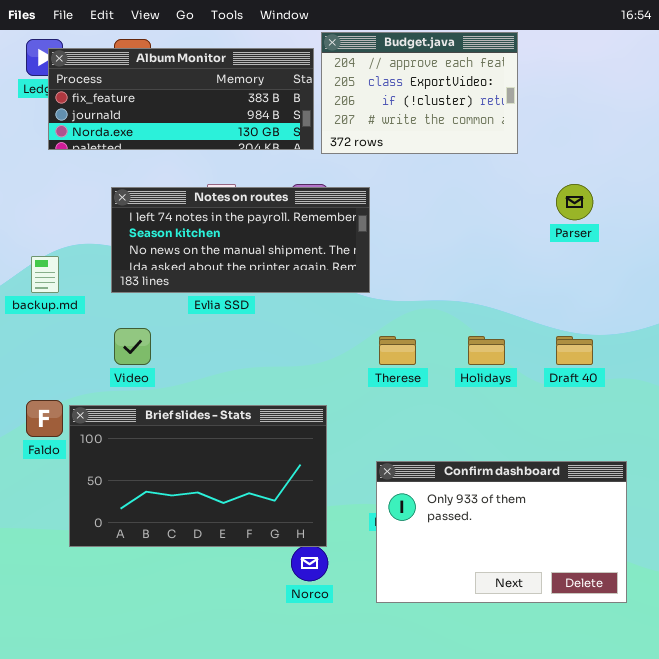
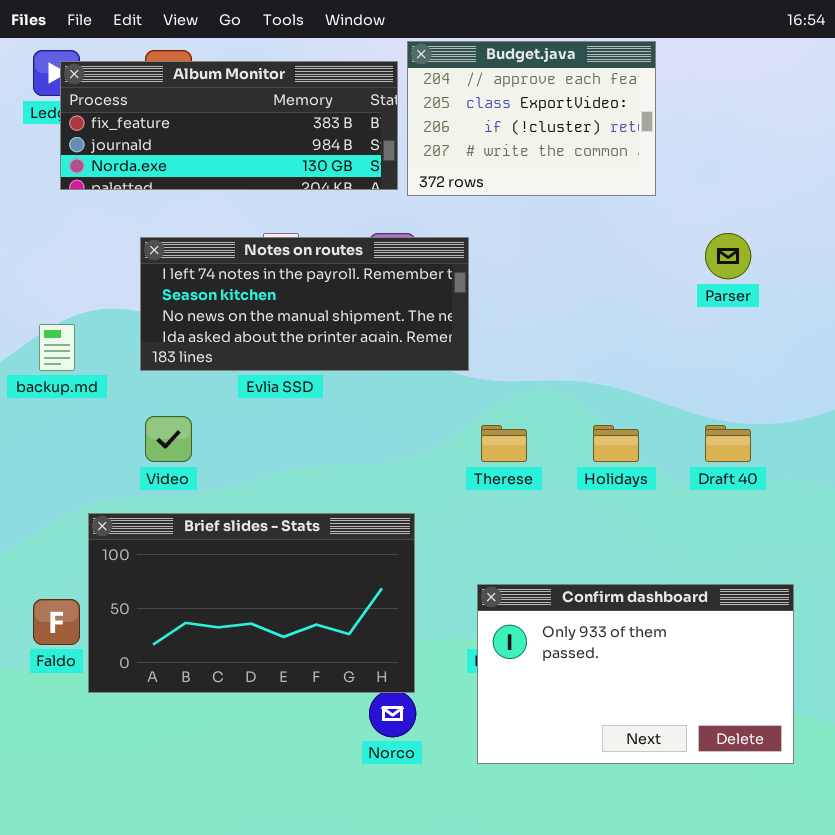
Faldo: [26,400,63,437] -> [33,599,80,645], moved

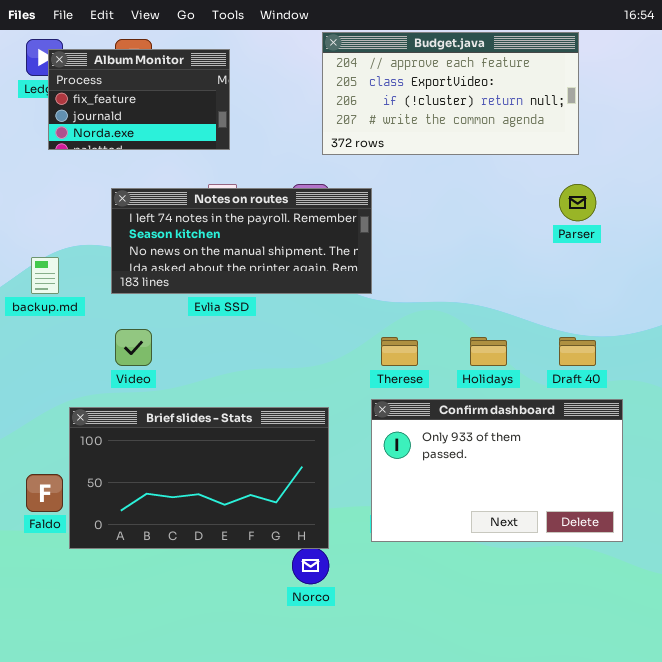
Budget.java: [407,41,656,196] -> [322,32,579,155], resized
Album Monitor: [60,61,398,190] -> [48,49,230,150], resized
Confirm dashboard: [477,584,794,764] -> [371,399,623,542], moved

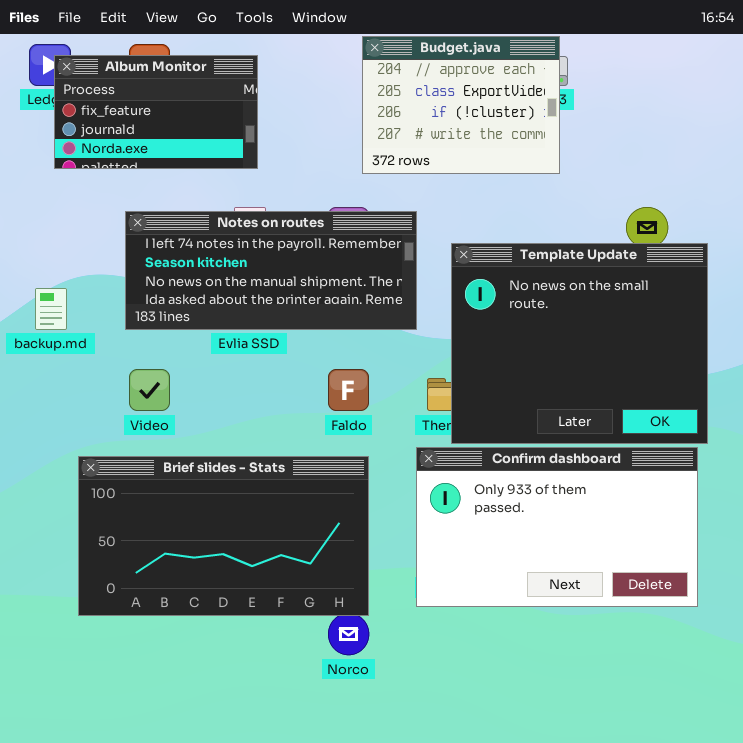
Budget.java: [322,32,579,155] -> [362,36,560,174], resized
Template Update: none -> [451,243,708,444], opened
Faldo: [26,474,63,512] -> [328,369,369,411], moved

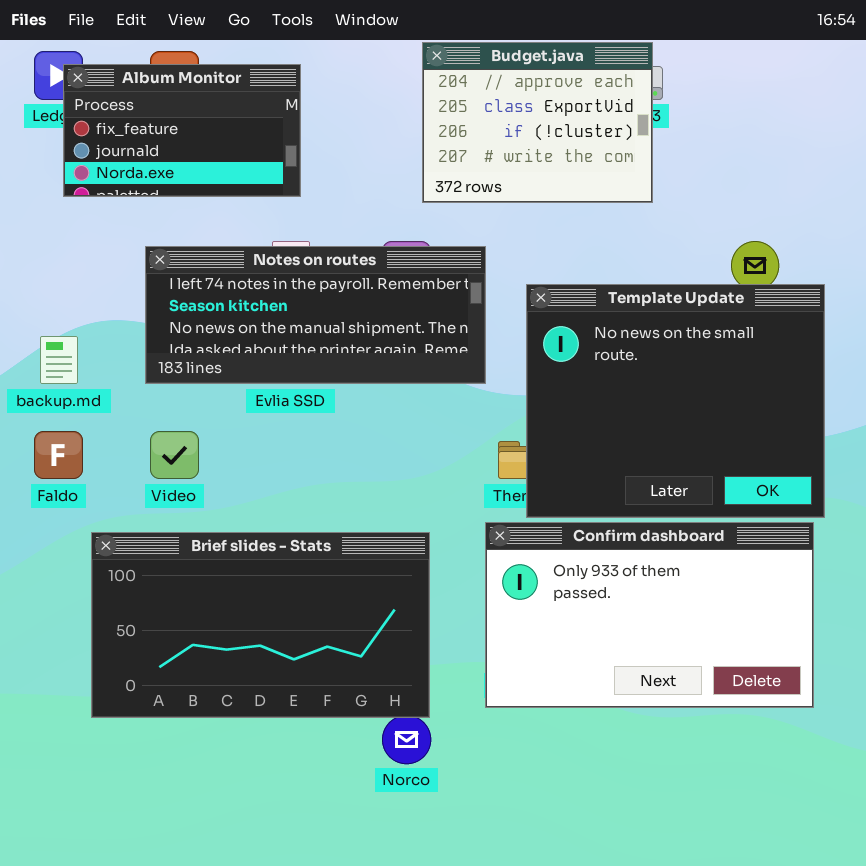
Faldo: [328,369,369,411] -> [34,431,83,479], moved

